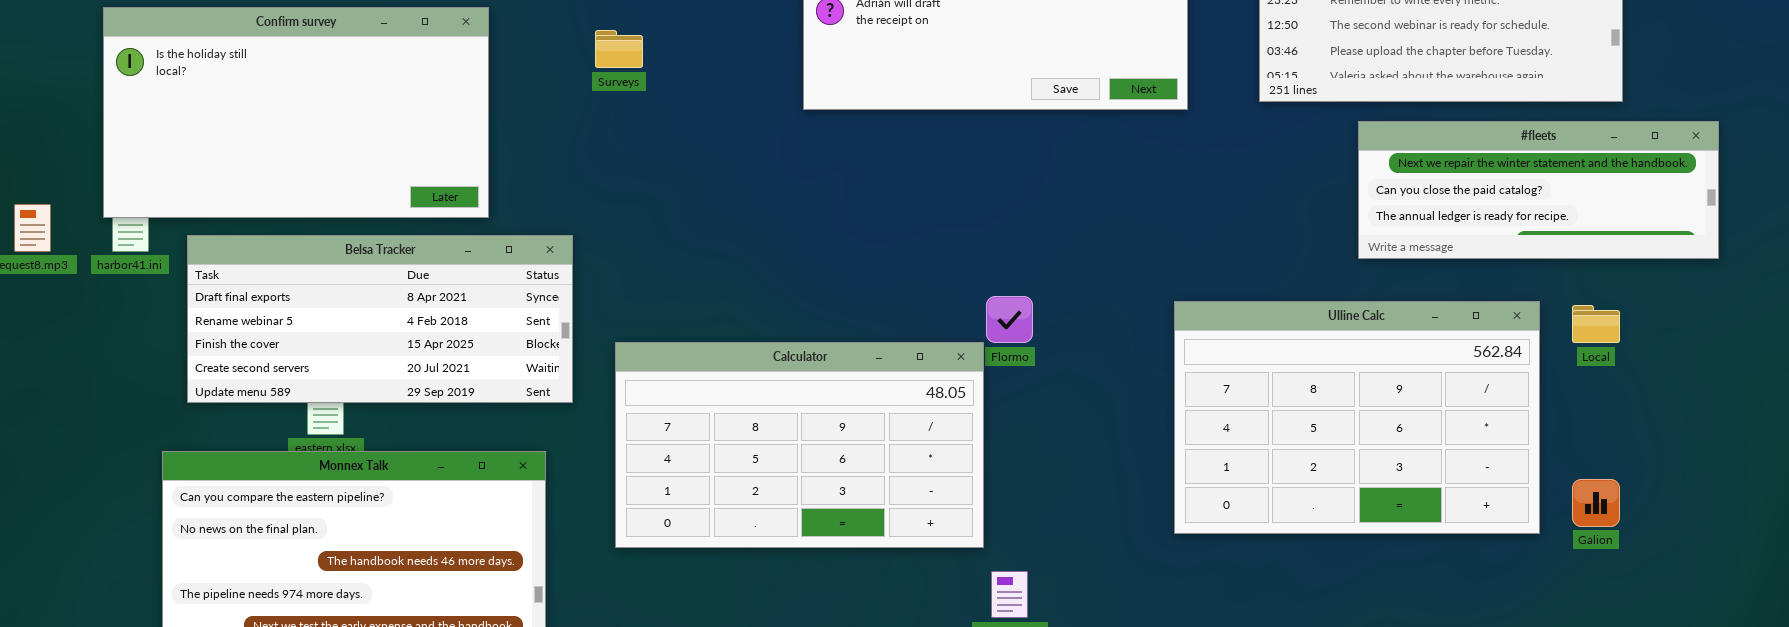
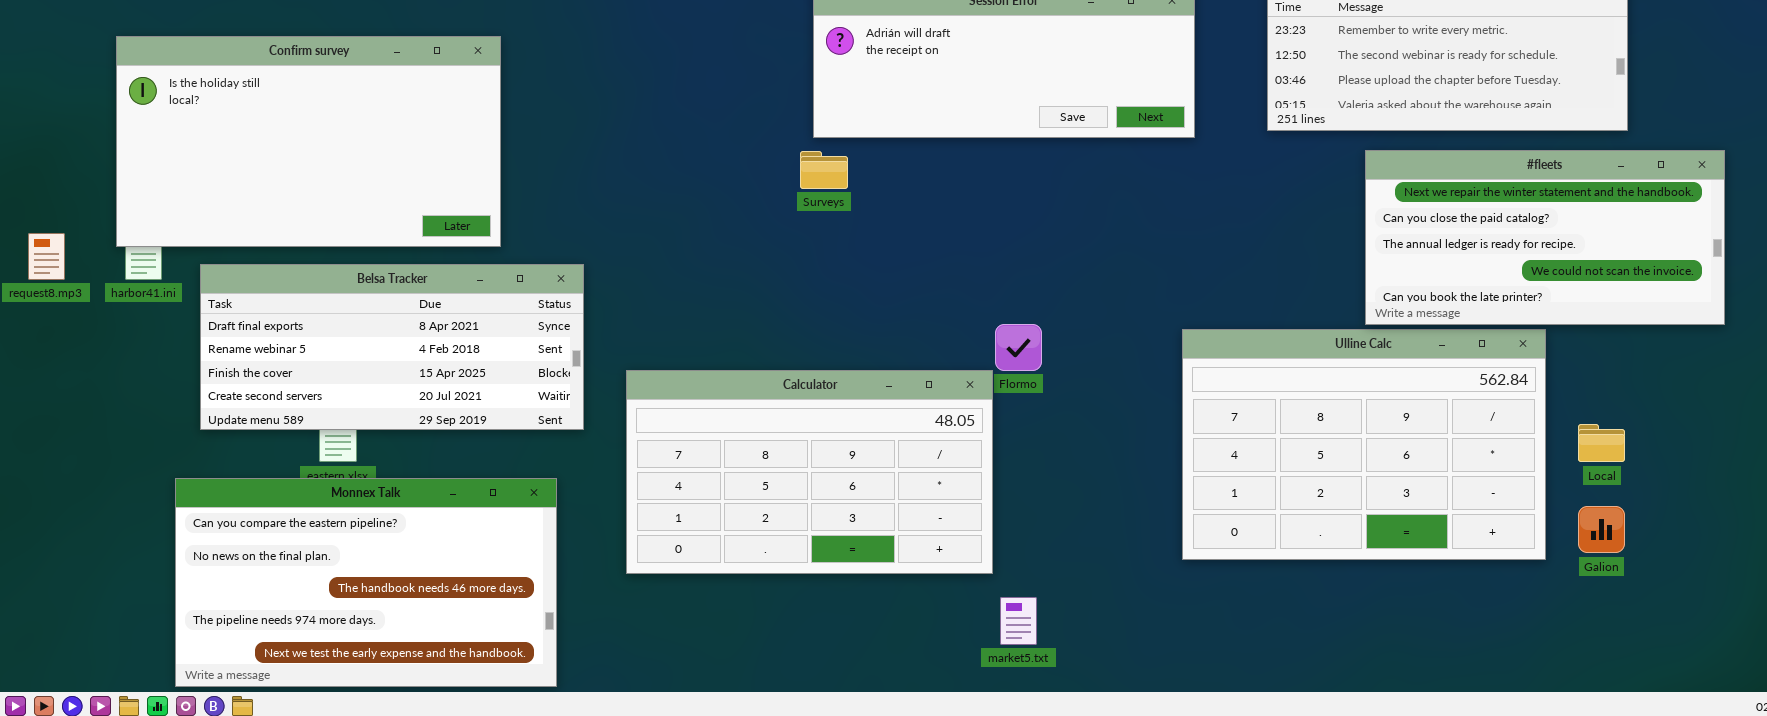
Surveys: [595,30,643,68] -> [800,151,848,189], moved
#fleets: [1358,121,1719,259] -> [1365,150,1725,325], resized
Local: [1572,305,1620,343] -> [1578,424,1625,462], moved

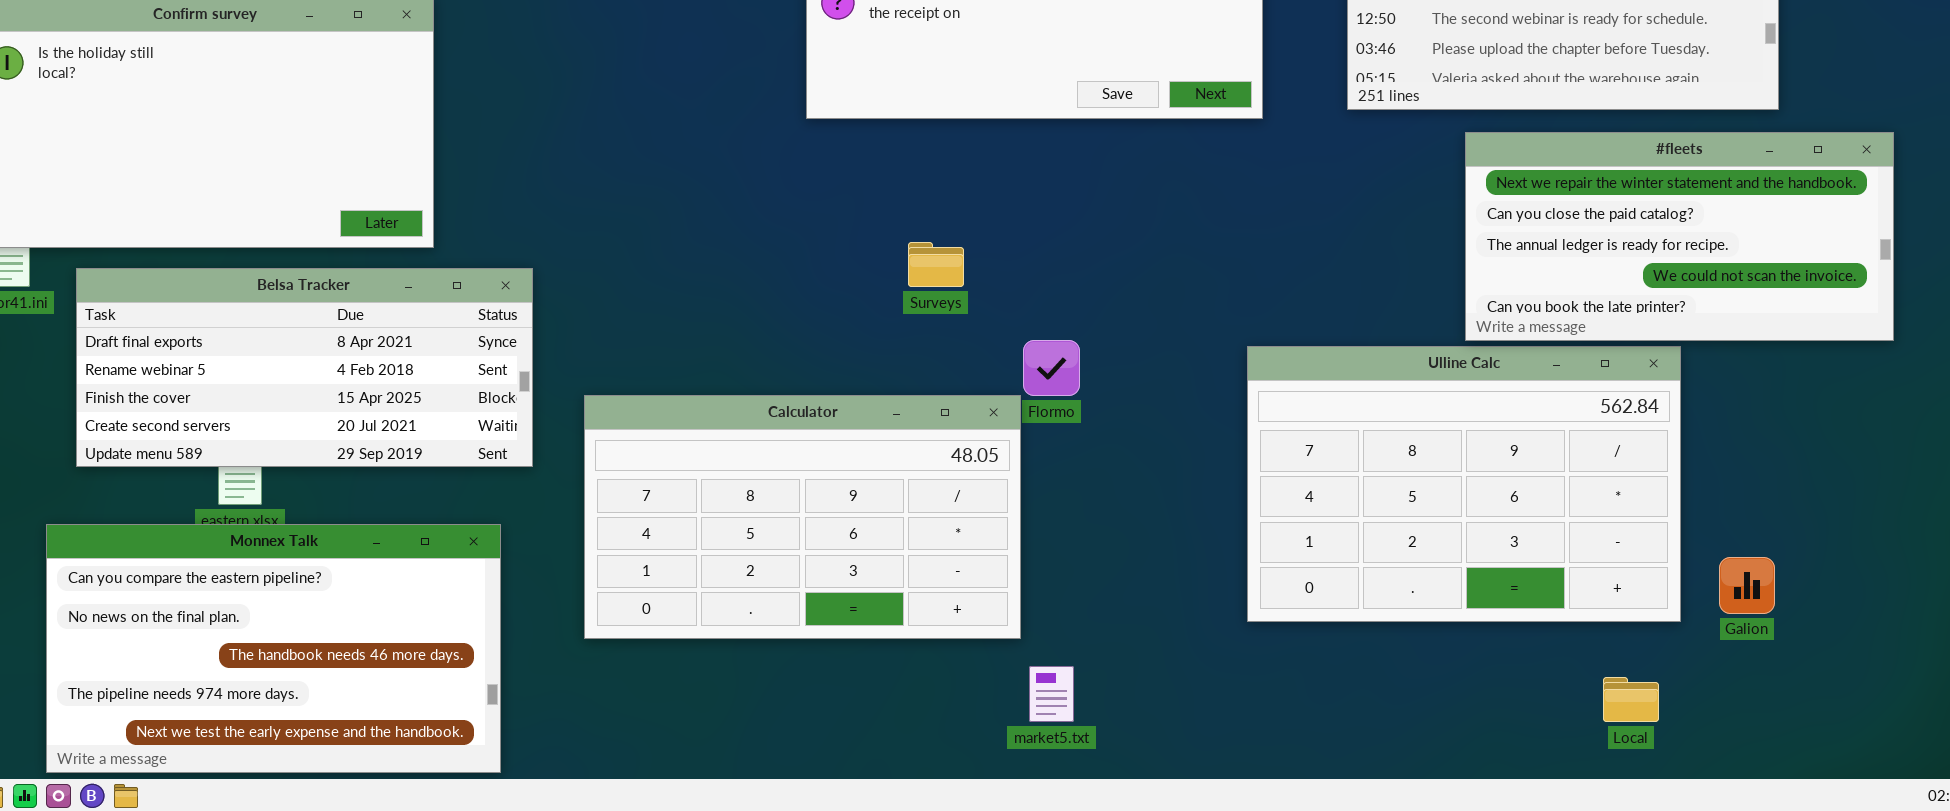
Surveys: [800,151,848,189] -> [908,242,964,287], moved
Local: [1578,424,1625,462] -> [1603,677,1659,722], moved

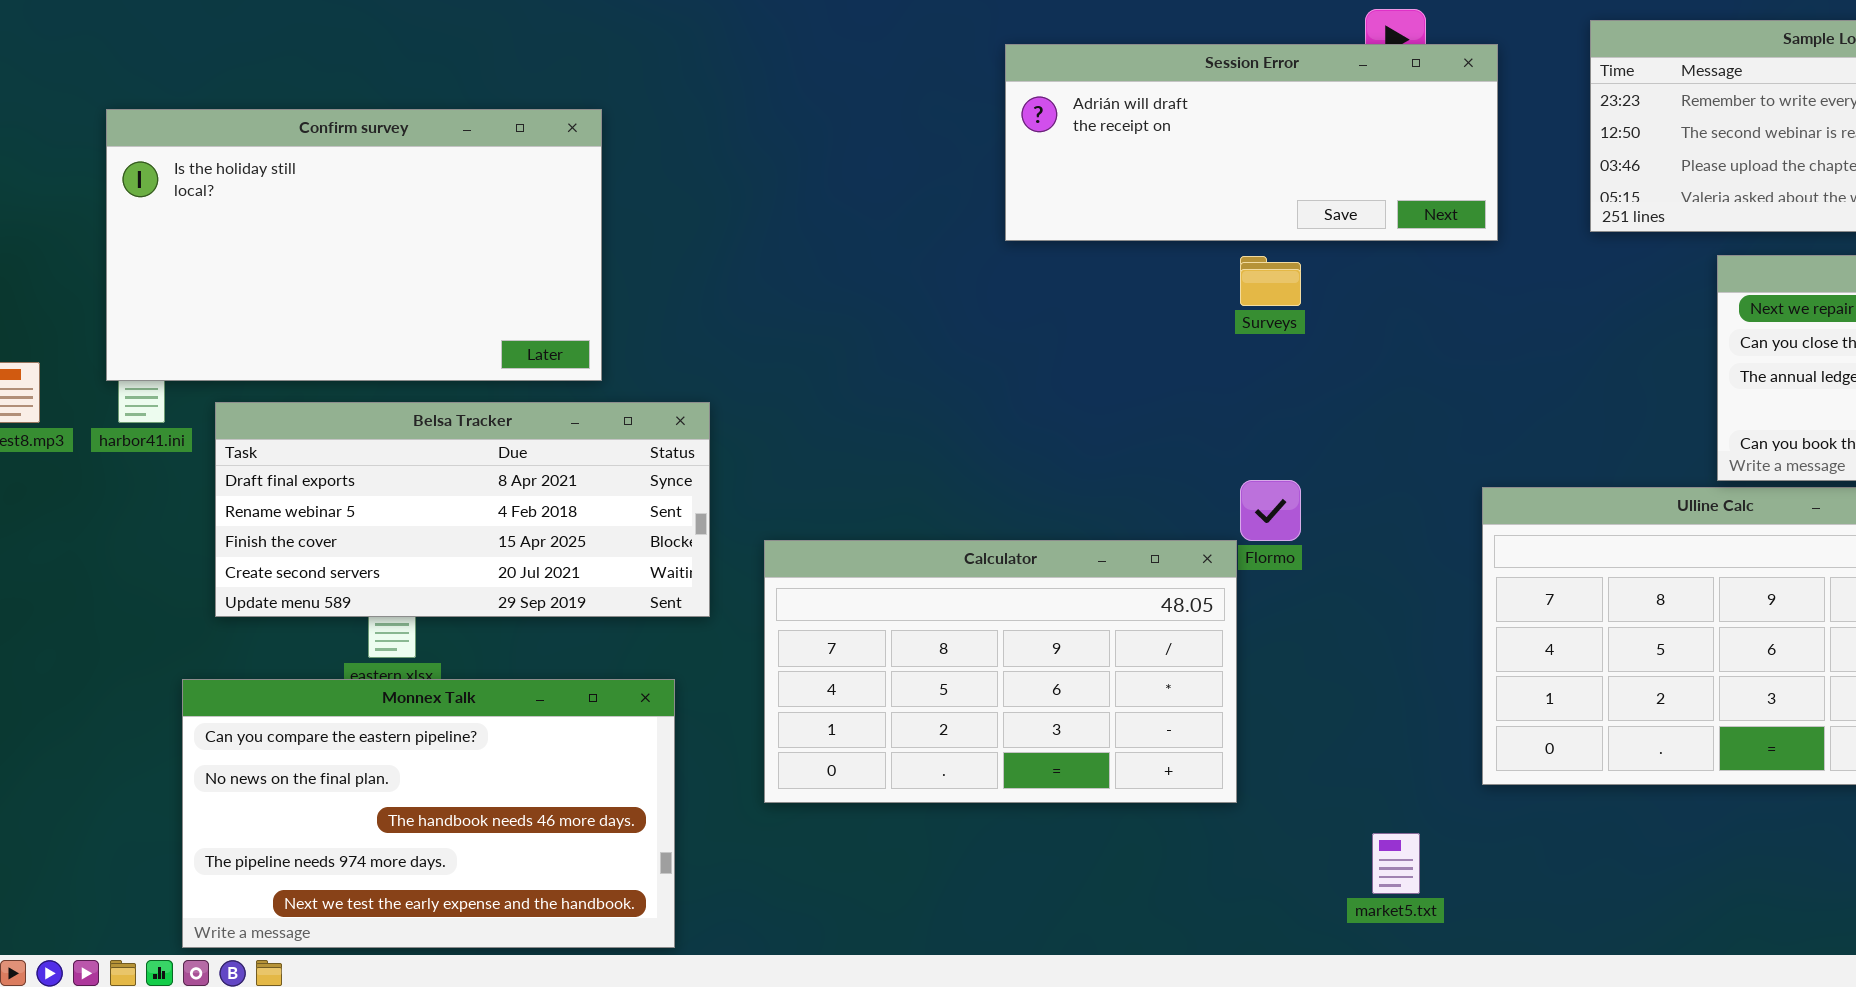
Surveys: [908,242,964,287] -> [1240,256,1301,306], moved
market5.txt: [1029,666,1074,722] -> [1372,833,1420,894], moved

